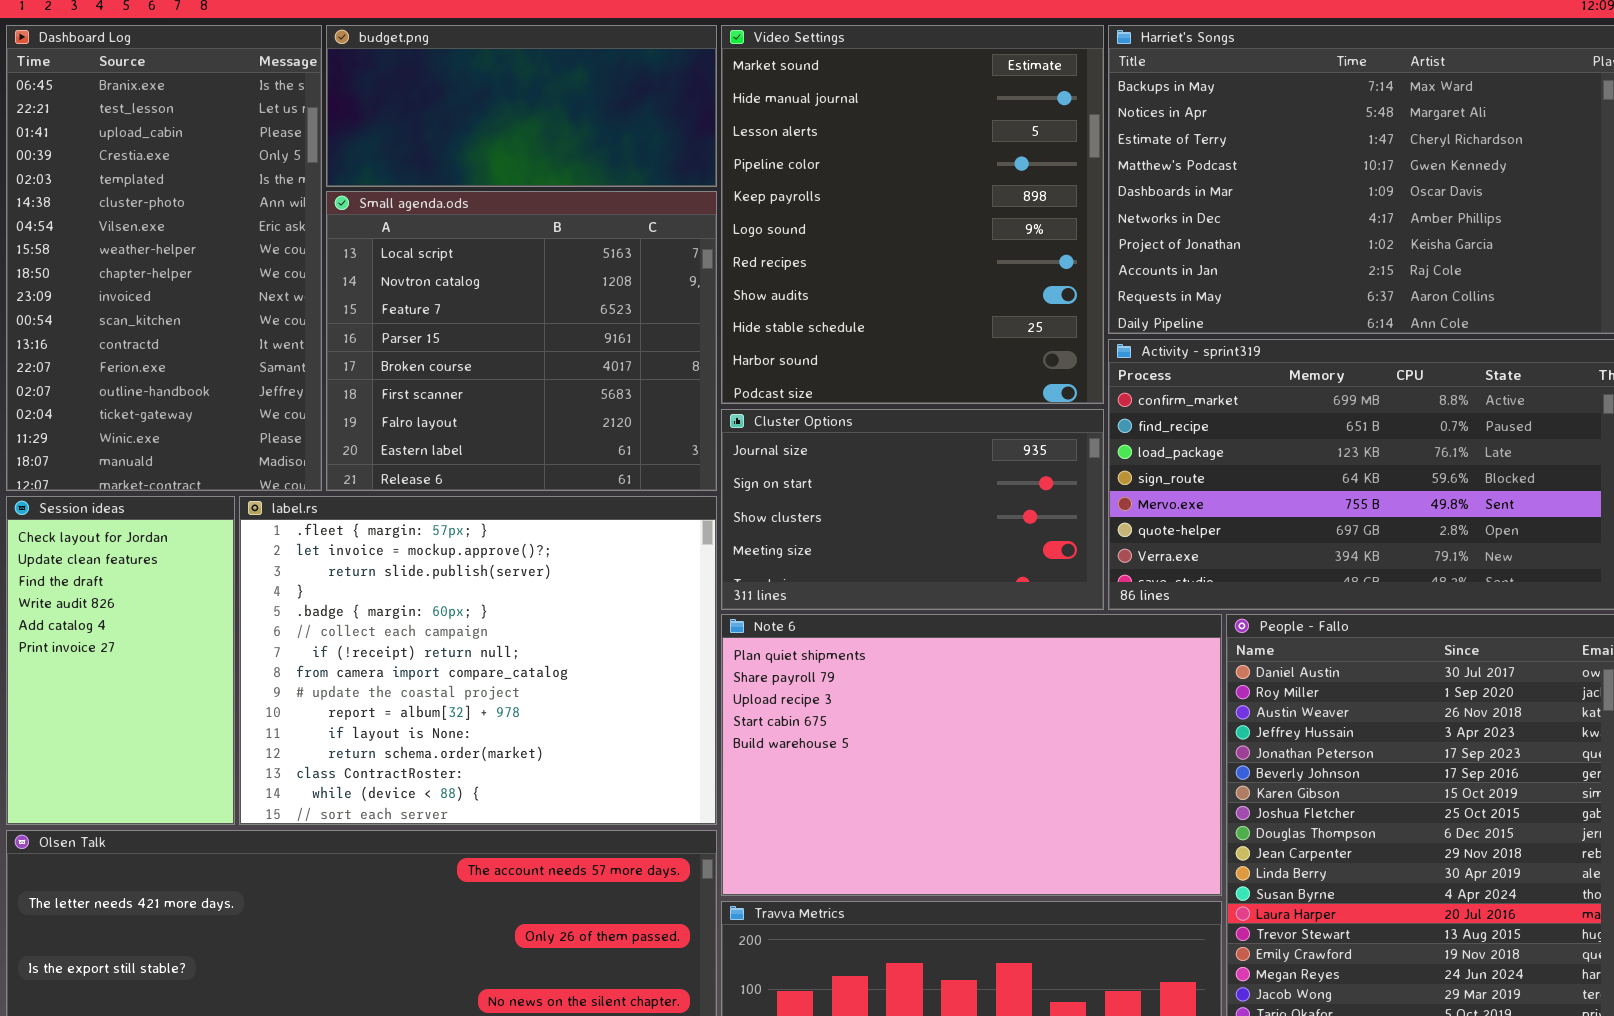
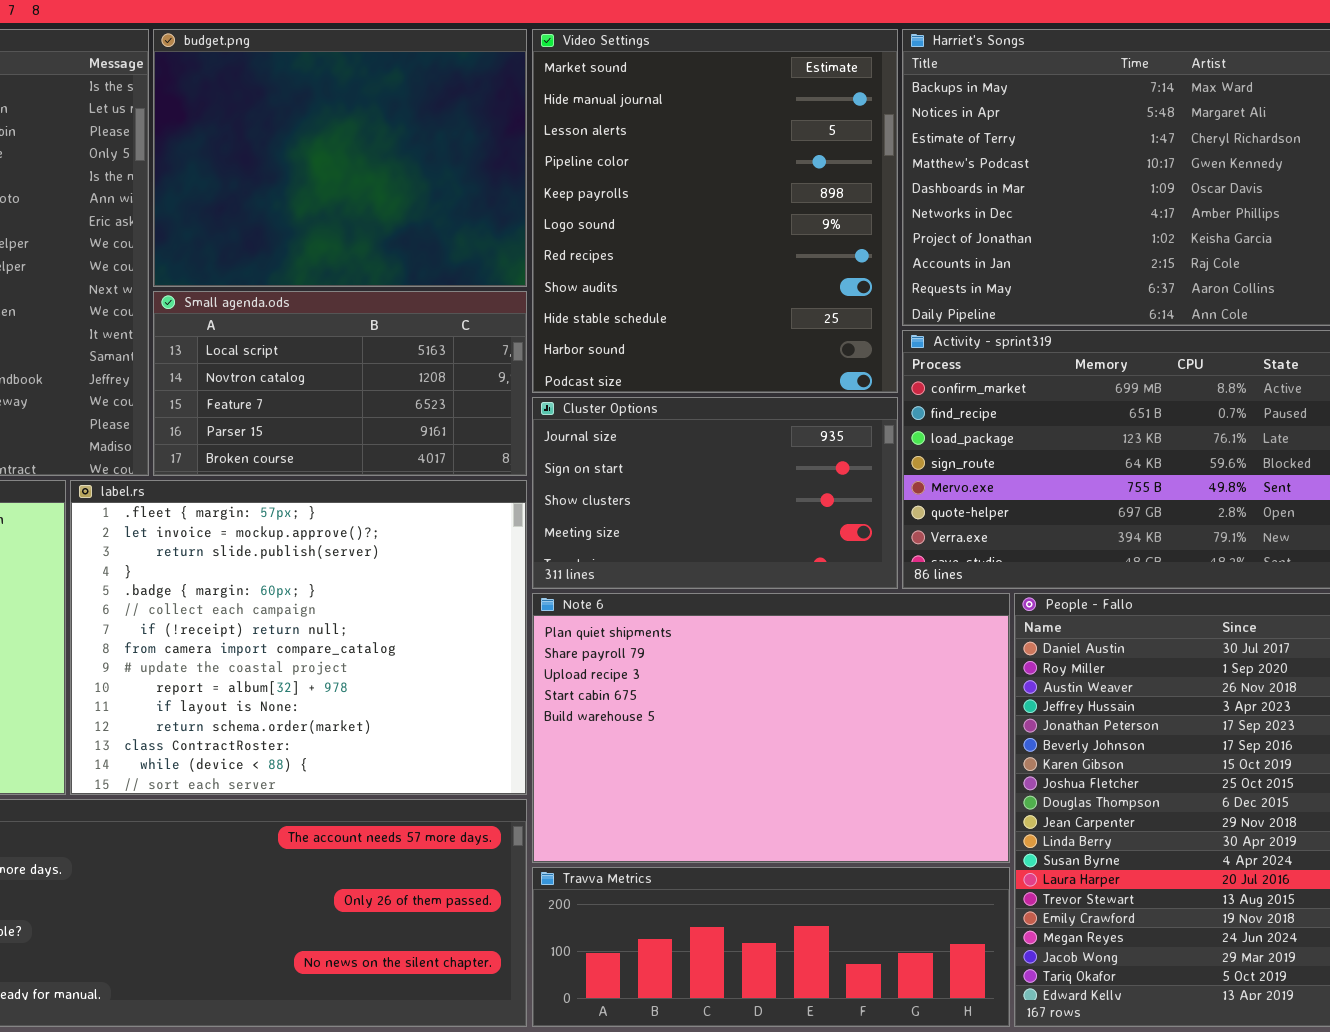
budget.png: [326,25,717,187] -> [153,29,527,287], resized
Small agenda.ods: [326,191,717,491] -> [153,291,527,476], resized

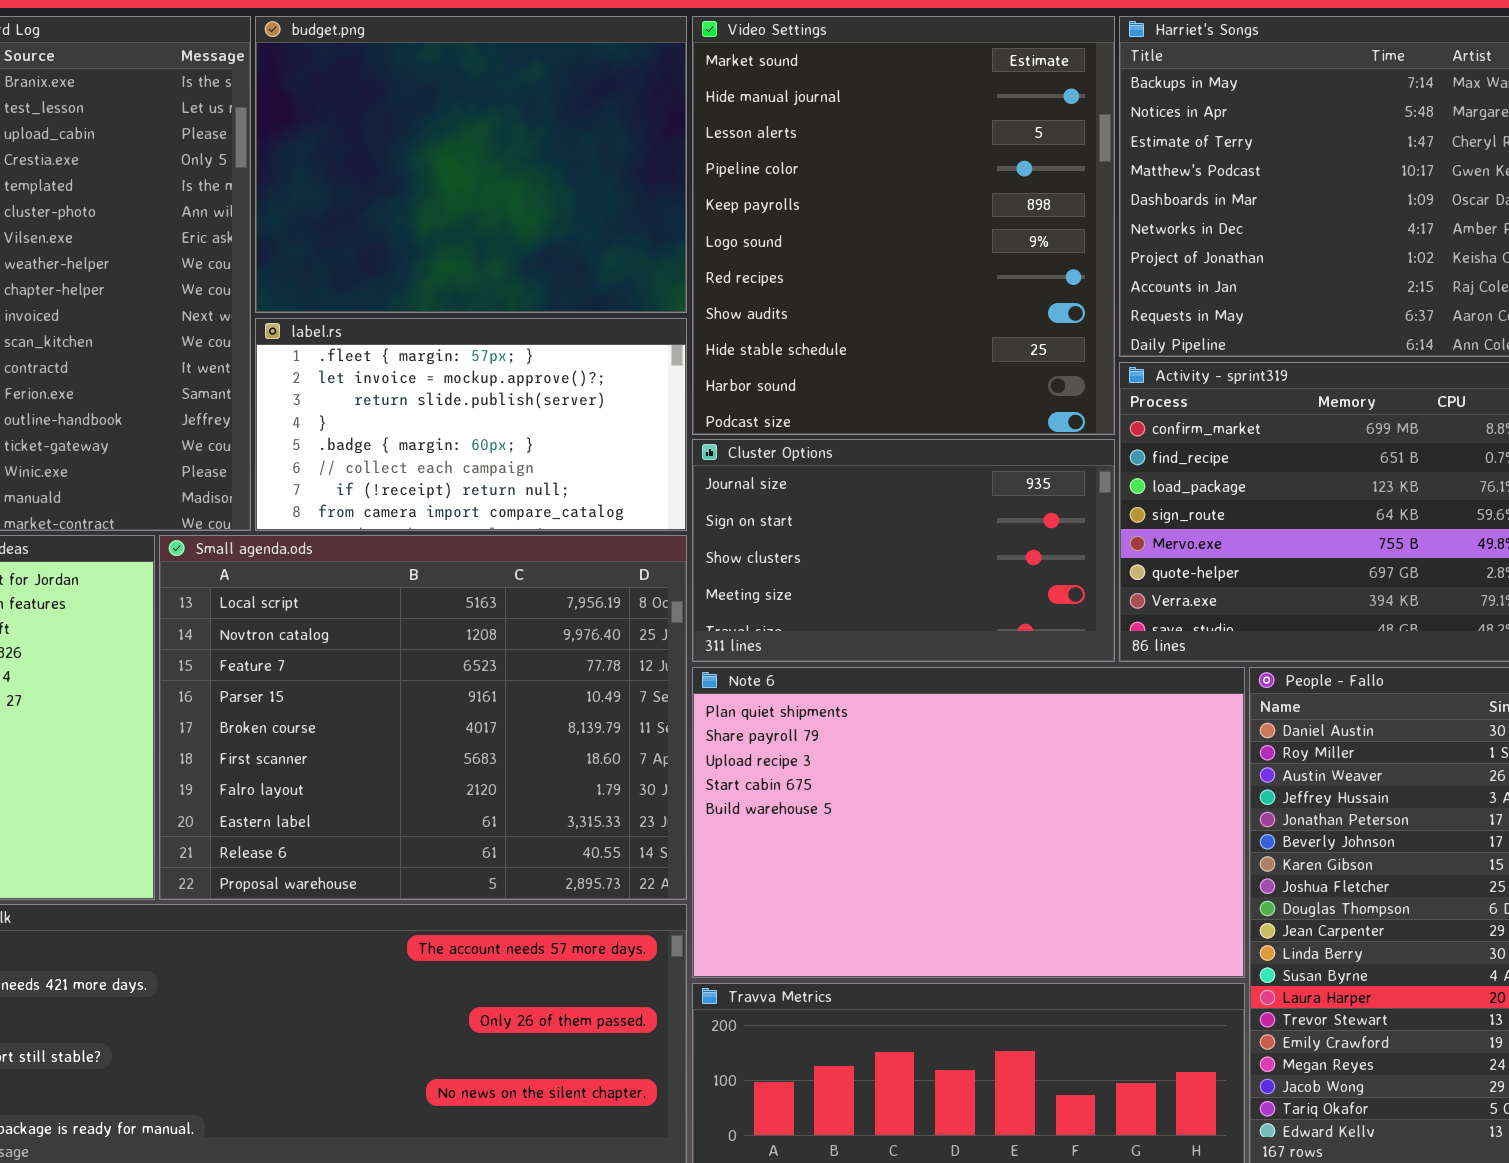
Small agenda.ods: [153,291,527,476] -> [159,535,687,900], moved, resized
label.rs: [70,480,527,795] -> [255,318,687,531], moved, resized

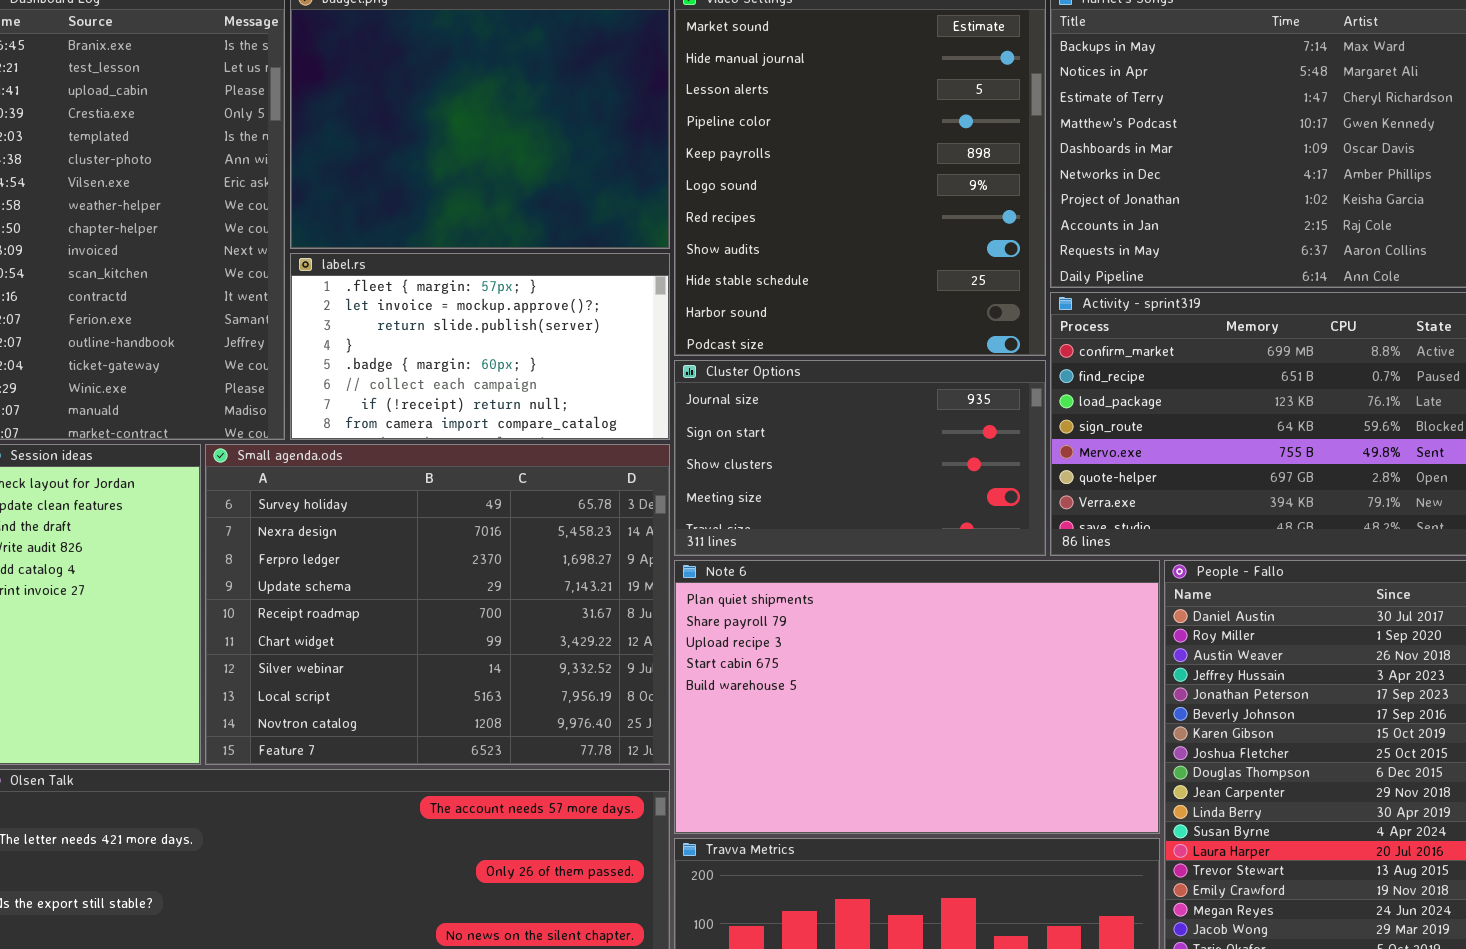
Small agenda.ods: [159,535,687,900] -> [205,444,670,765], scrolled up 7 rows

